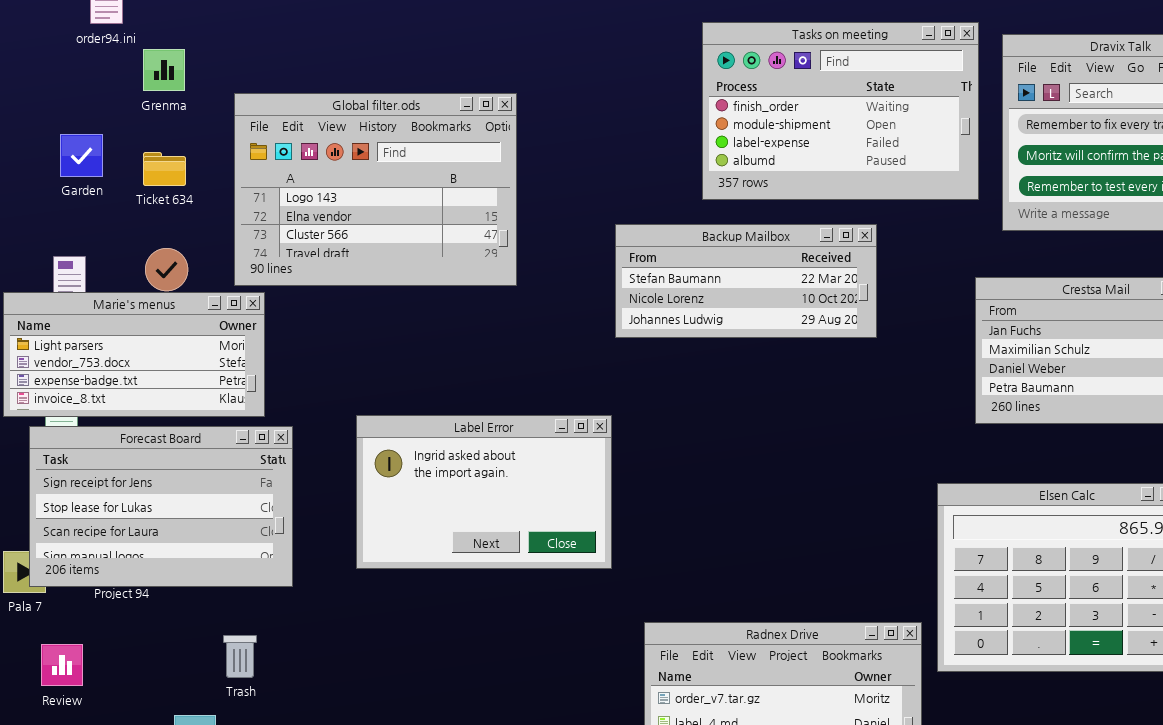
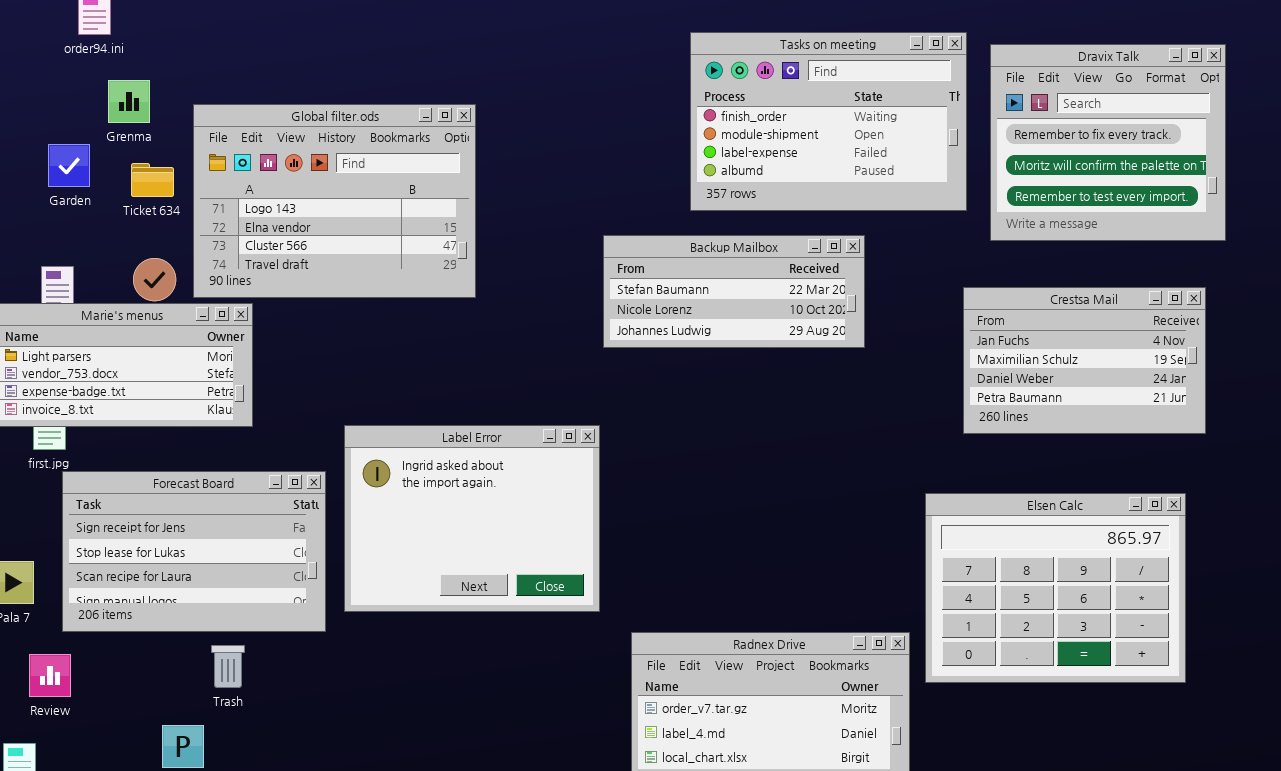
Grenma: [143,49,185,91] -> [108,80,150,123], moved
Global filter.ods: [234,93,517,286] -> [193,104,476,298], moved
Label Error: [356,415,612,569] -> [344,425,600,612], resized
Forecast Board: [29,426,293,587] -> [62,471,326,632], moved

